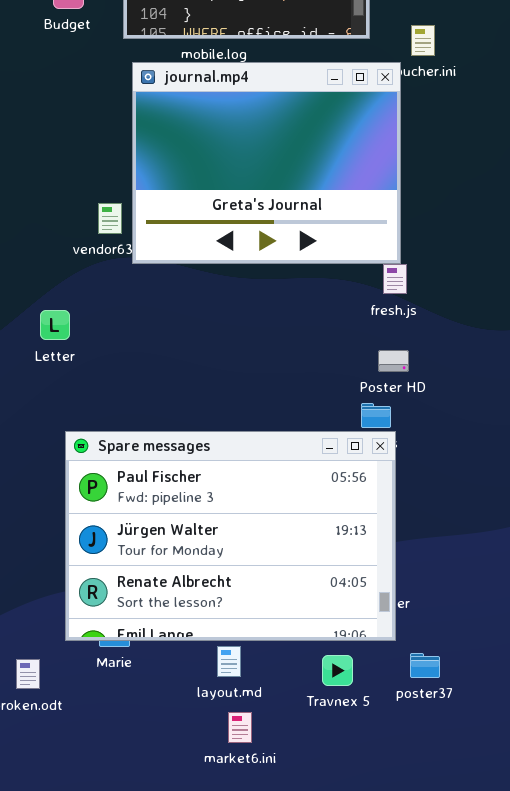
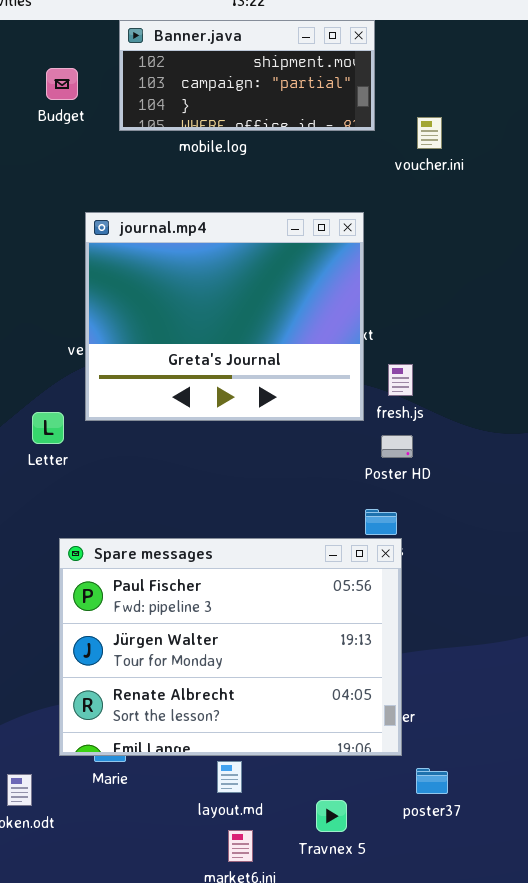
journal.mp4: [132,62,401,264] -> [85,212,364,421], moved
Poster HD: [378,350,409,372] -> [381,435,413,458], moved
Travnex 5: [322,655,353,686] -> [316,800,347,832], moved

